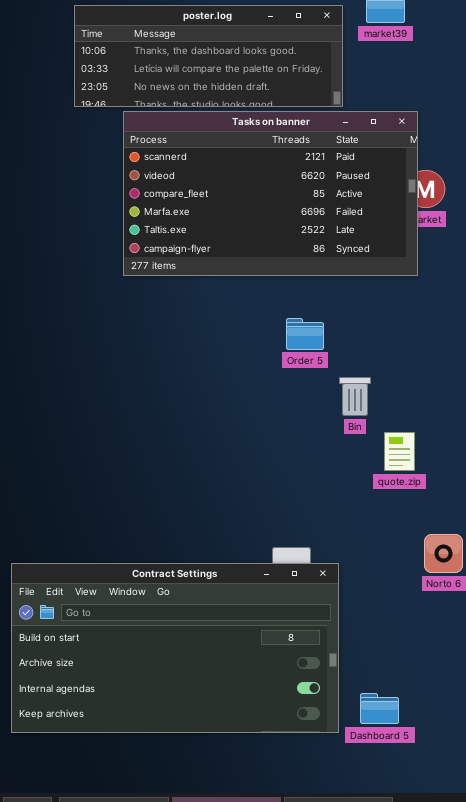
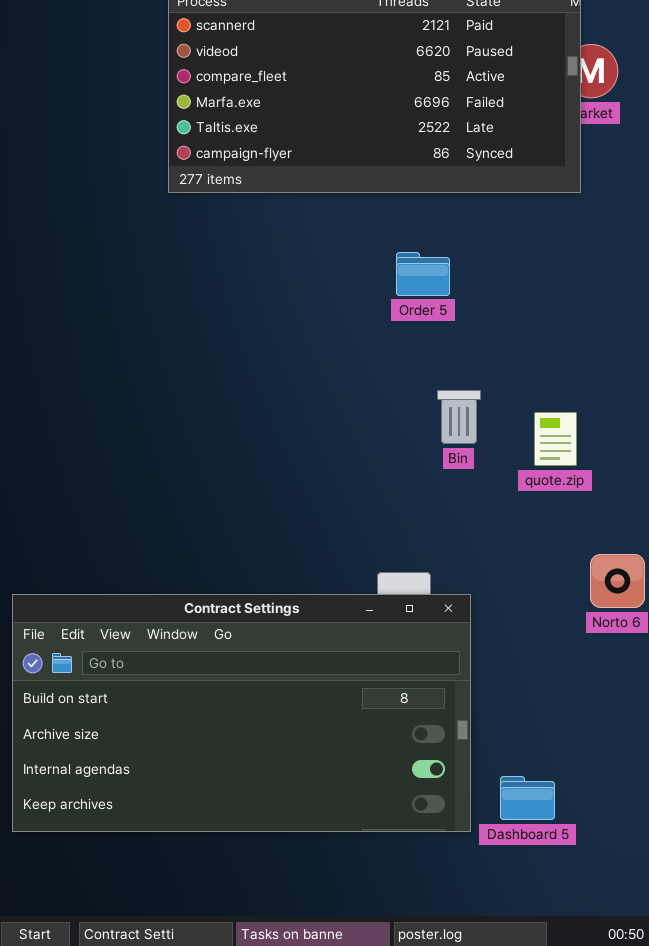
Bin: [339,377,371,416] -> [437,390,481,444], moved

